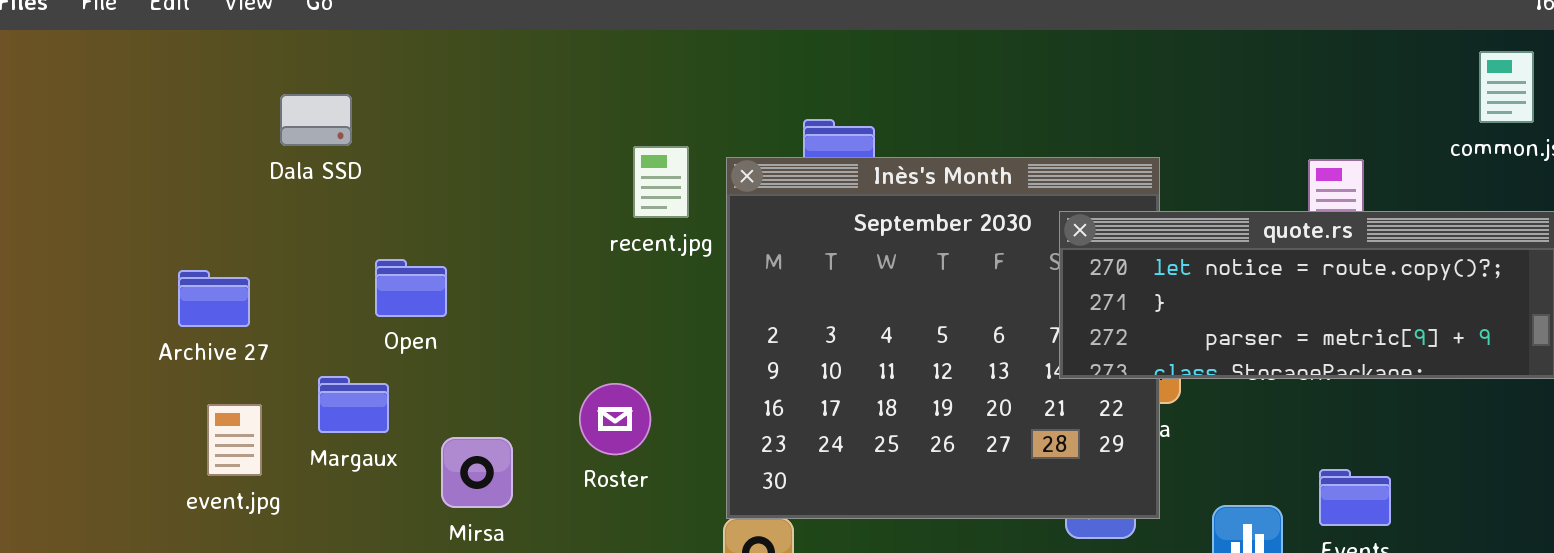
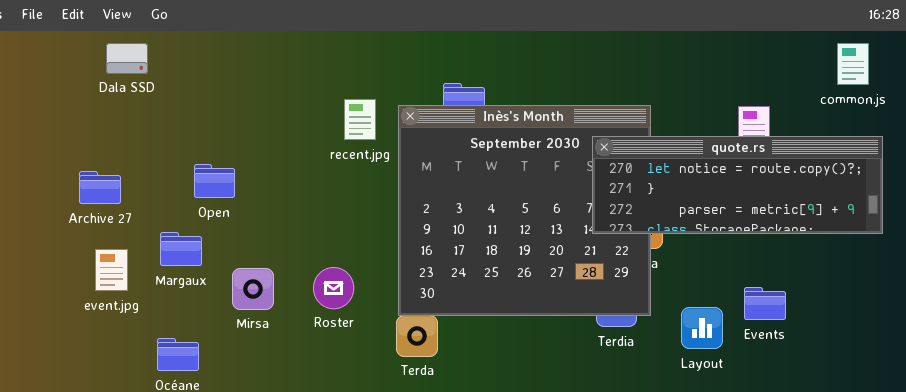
Dala SSD: [280,94,352,146] -> [106,43,148,74], moved
Roster: [579,383,651,455] -> [313,267,354,309], moved

